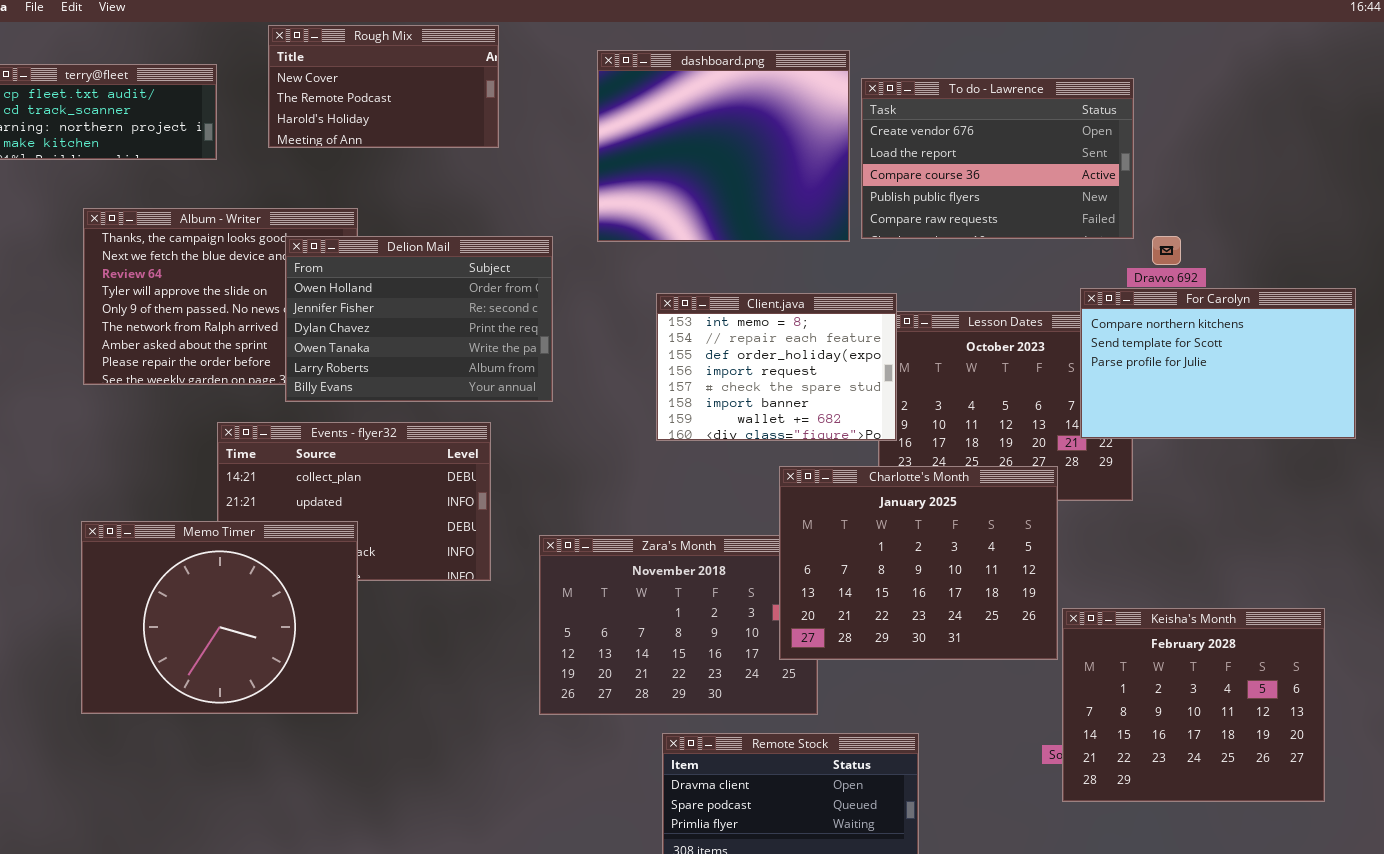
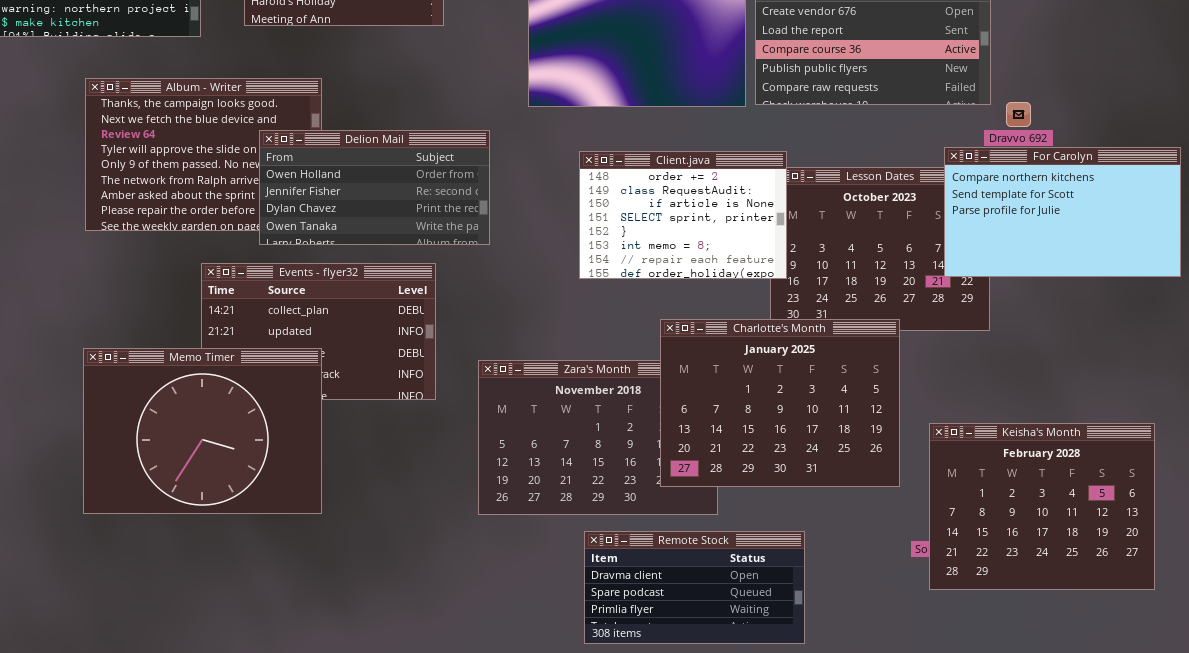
Delion Mail: [285,236,553,402] -> [259,130,490,245], resized
Client.java: [656,293,897,441] -> [579,151,787,279], scrolled up 5 rows
Charlotte's Month: [779,466,1058,660] -> [660,319,900,487], moved

